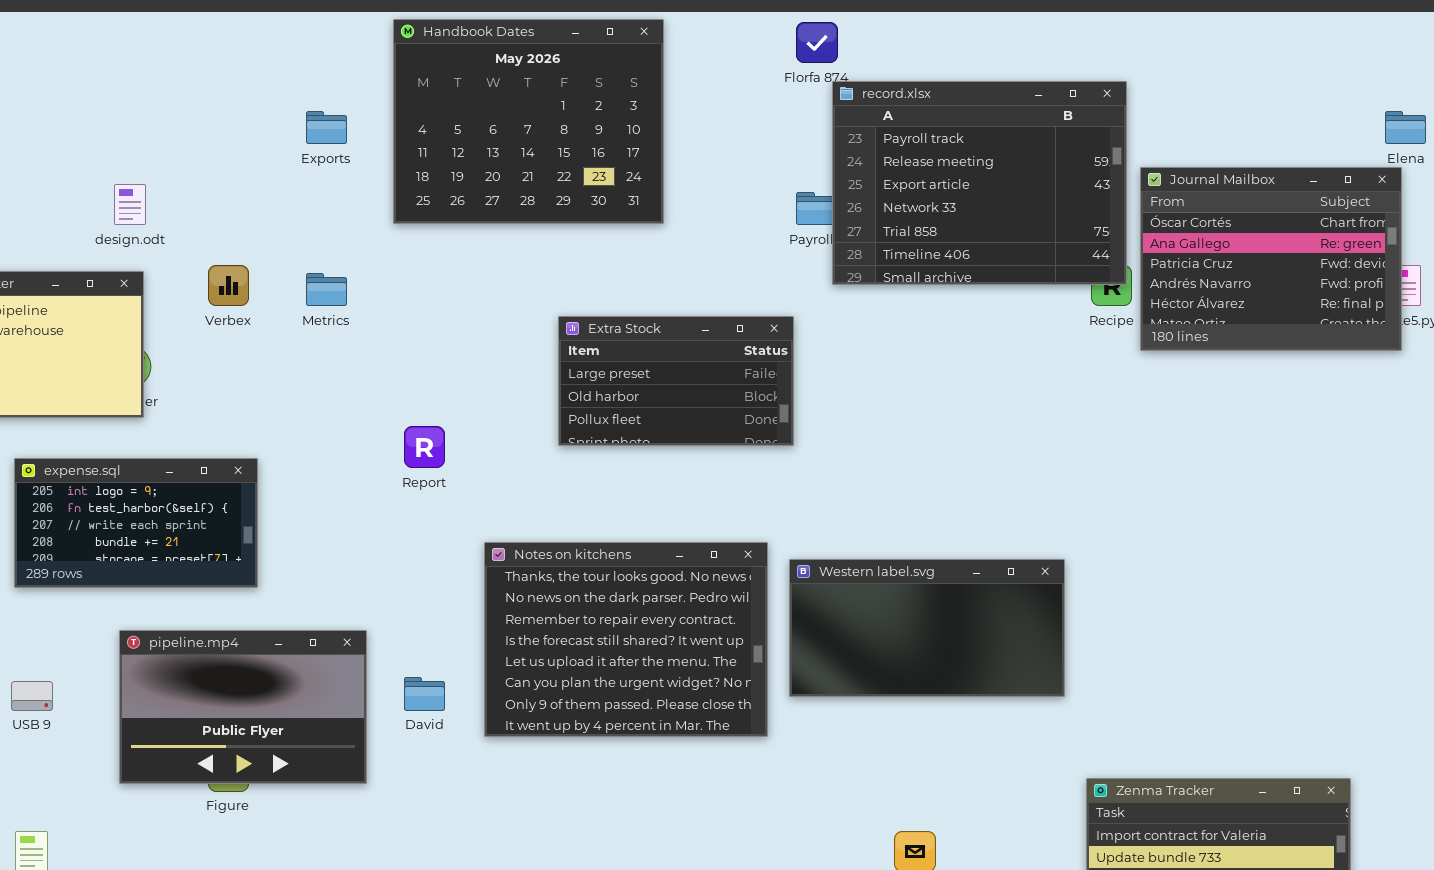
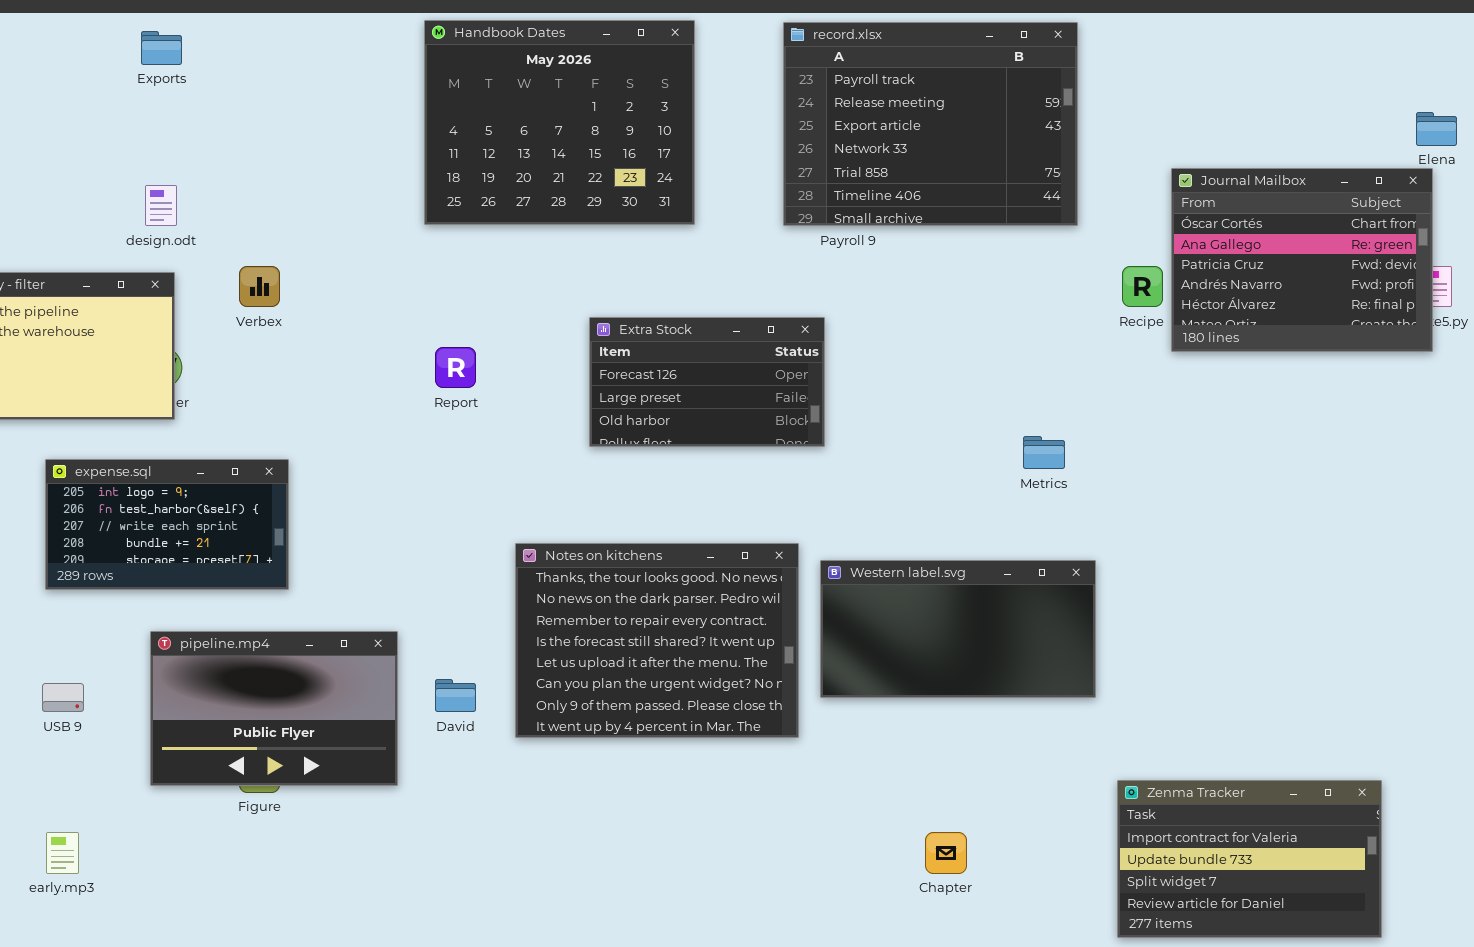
record.xlsx: [832,81,1127,285] -> [783,22,1078,226], moved
Exports: [306,111,347,144] -> [141,31,182,65], moved
Metrics: [306,273,347,306] -> [1023,436,1065,469], moved
Extra Stock: [558,316,794,446] -> [589,317,825,447], scrolled up 1 row
Report: [404,426,445,468] -> [435,347,476,388], moved

